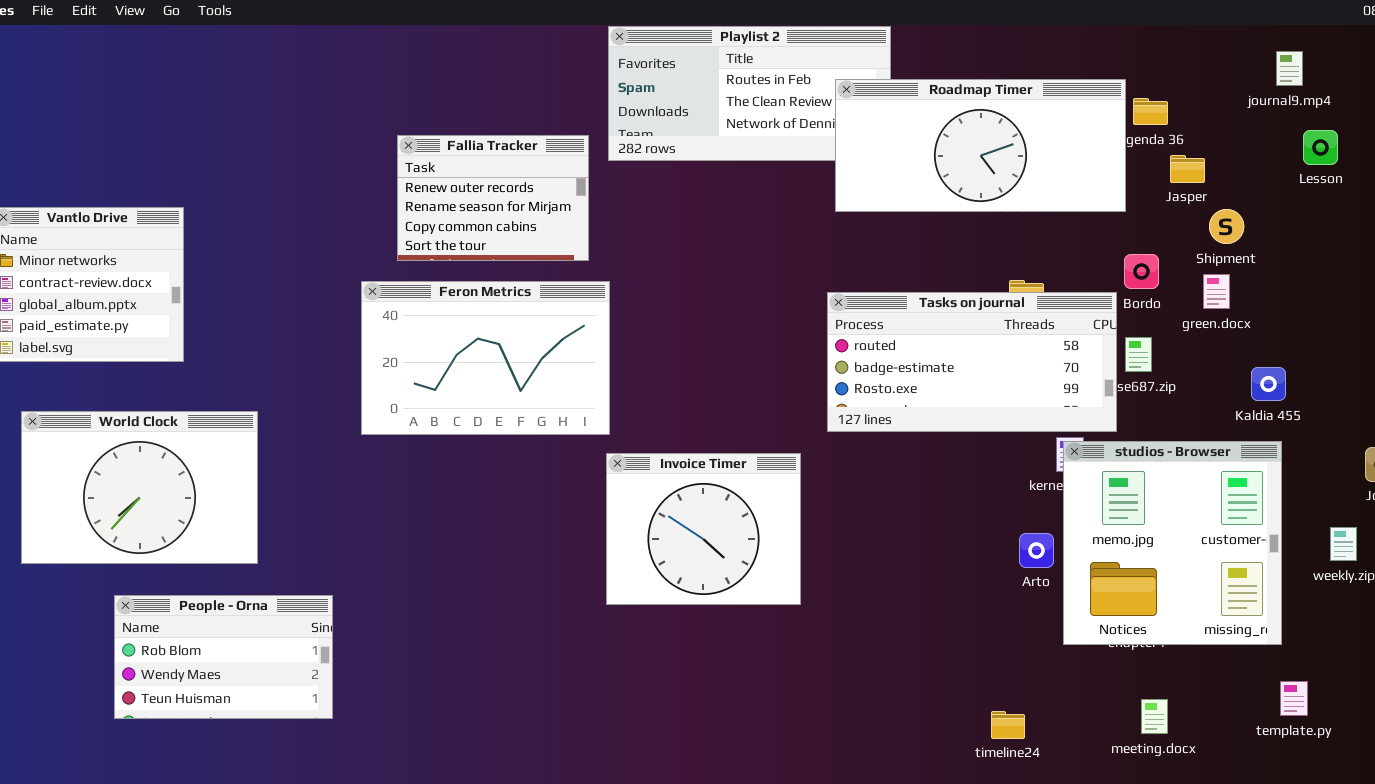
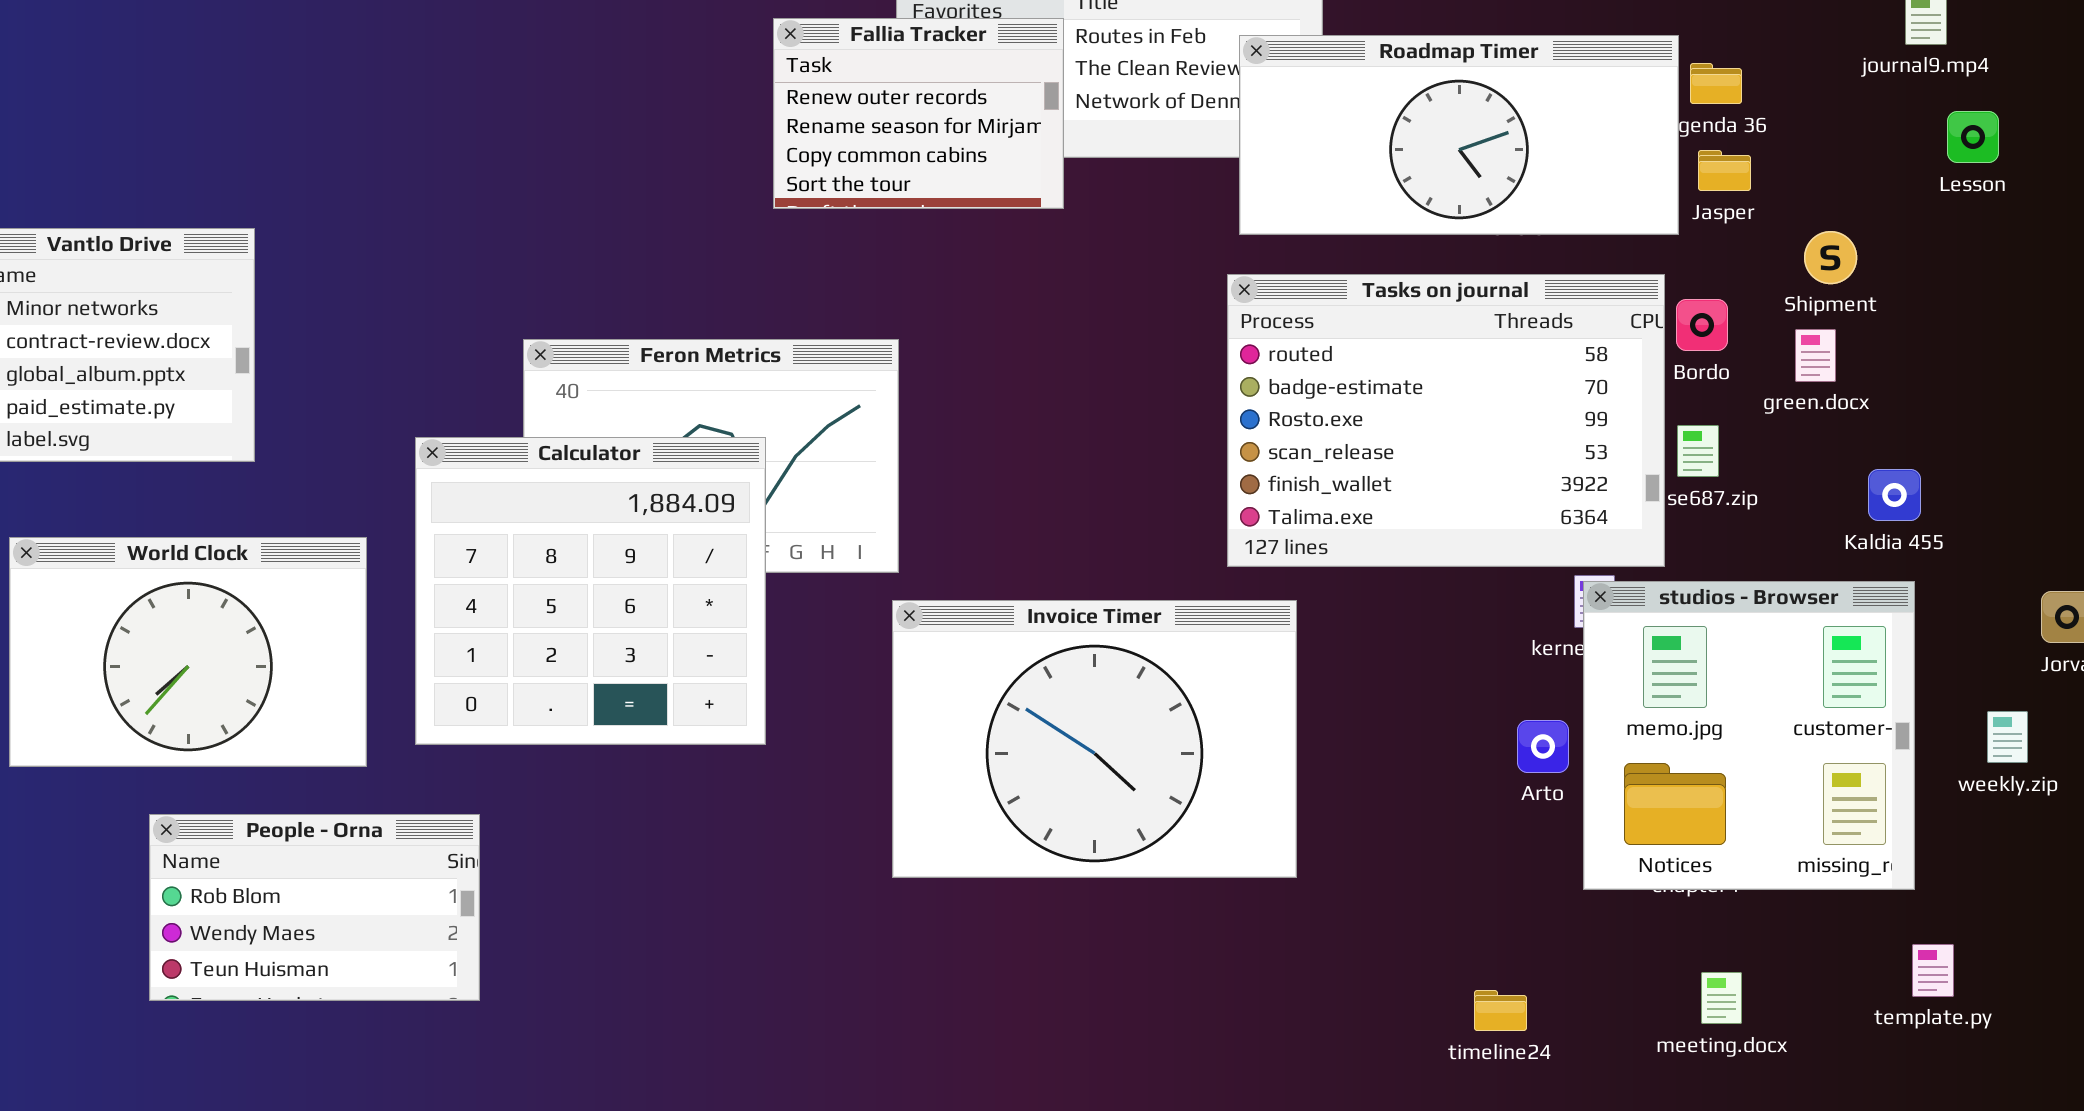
Fallia Tracker: [397,135,589,261] -> [773,18,1064,209], moved
Jasper: [1170,155,1205,183] -> [1698,150,1751,191], moved
Tasks on journal: [827,292,1117,432] -> [1227,274,1665,567], resized
Calculator: none -> [415,437,766,745], opened
Invoice Timer: [606,453,801,605] -> [892,600,1297,878], resized

